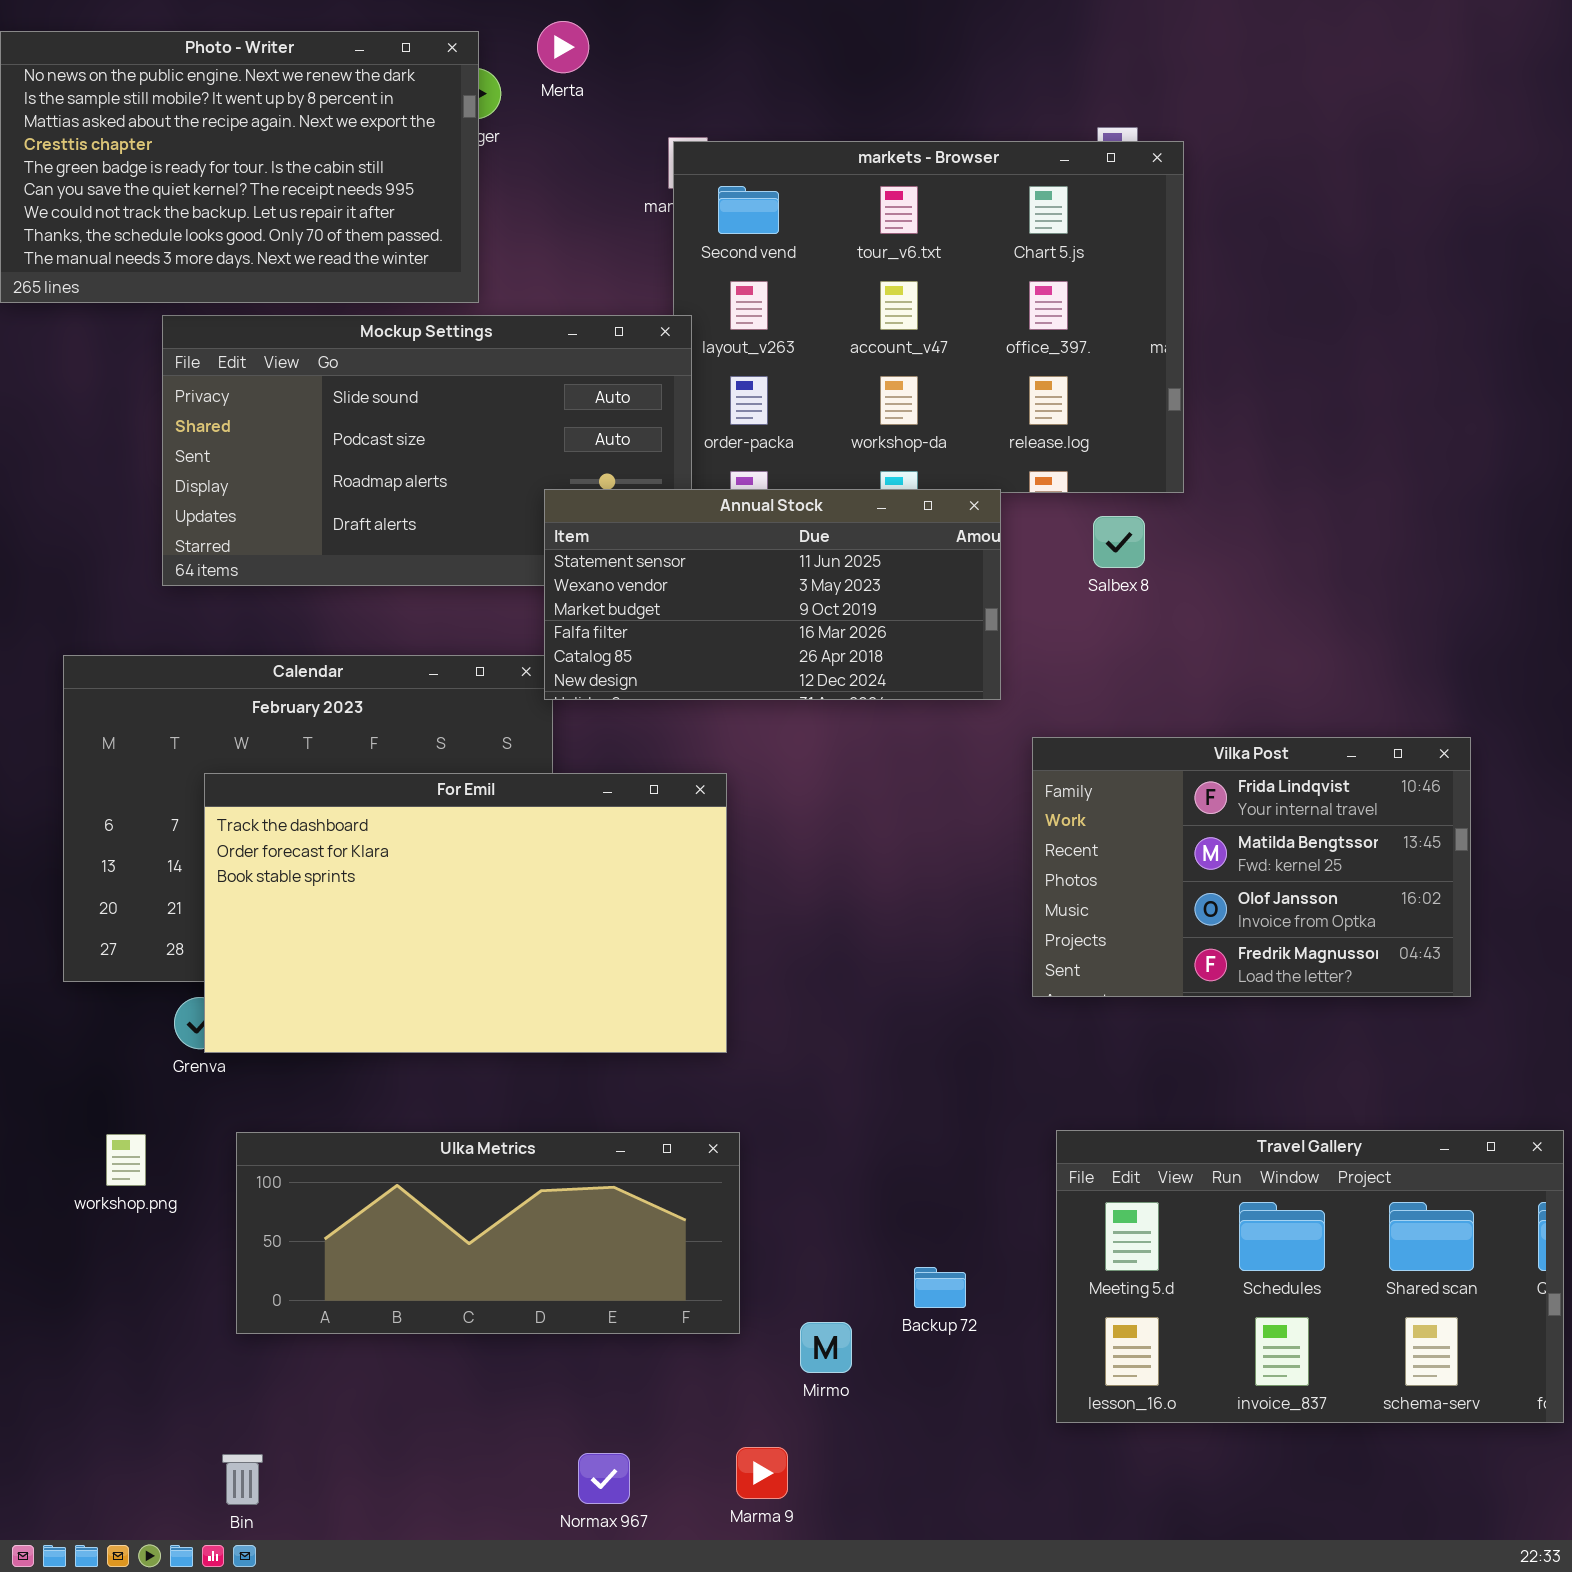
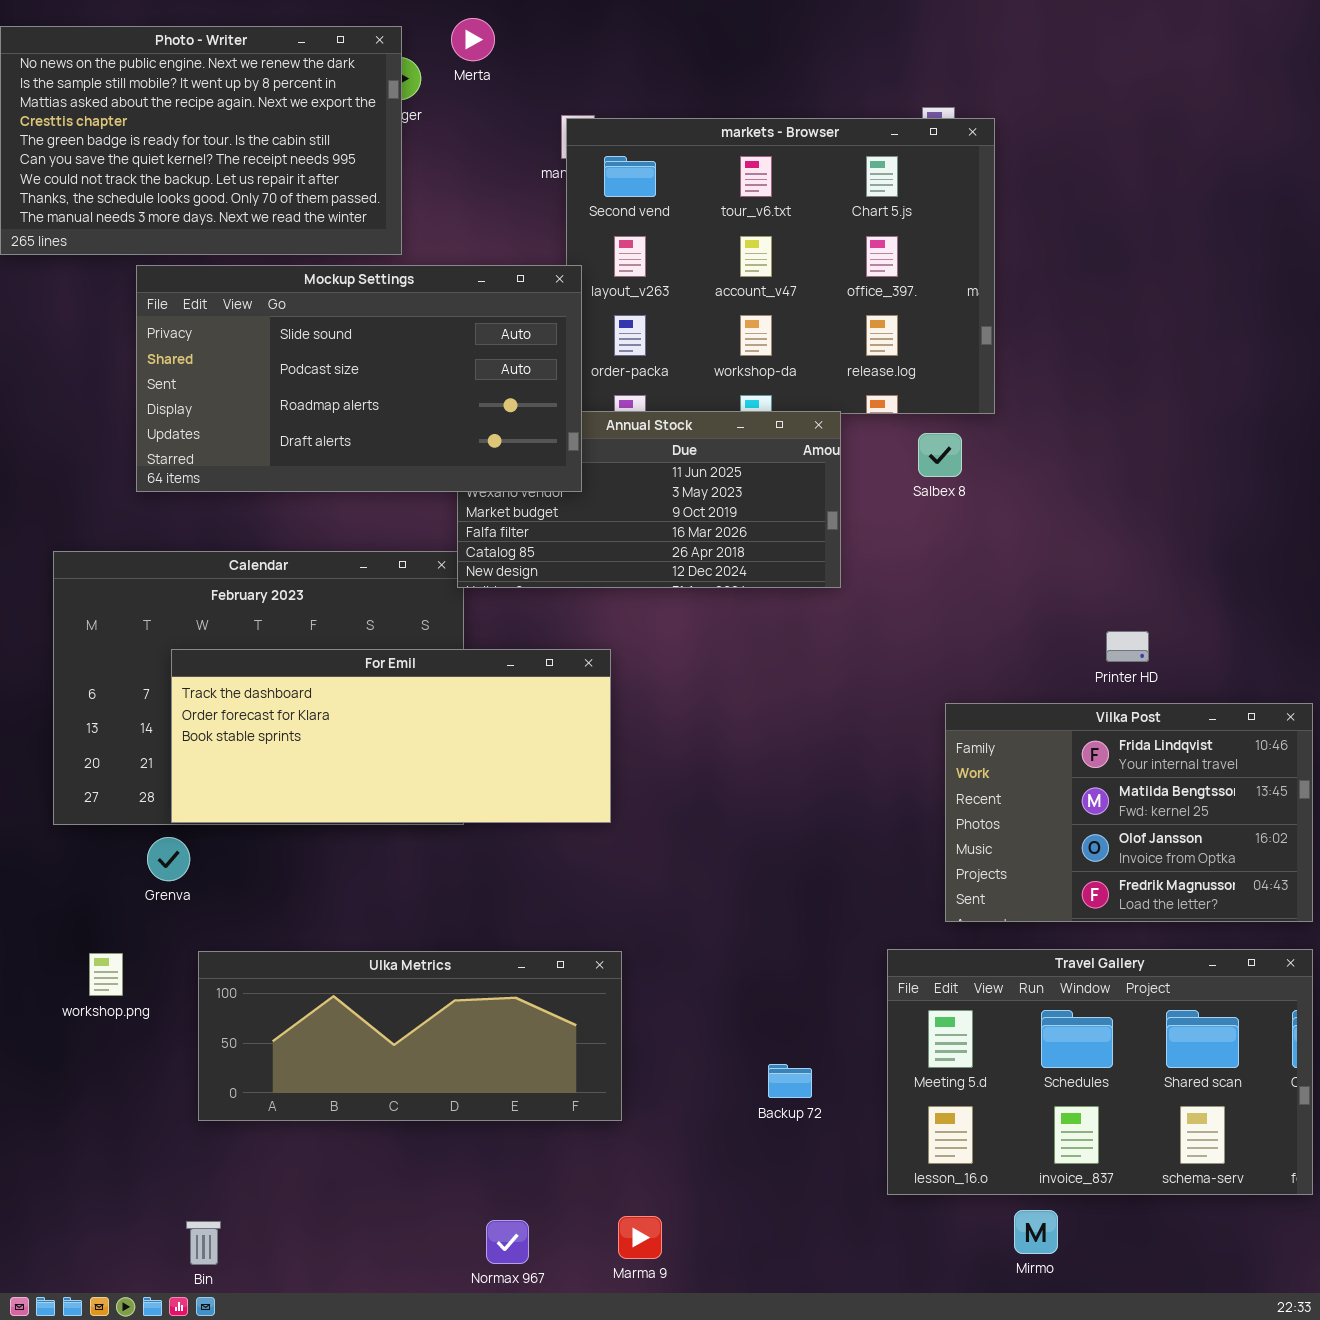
Mockup Settings: [162,315,692,586] -> [136,265,582,492], raised
Vilka Post: [1032,737,1471,997] -> [945,703,1313,922], moved
For Emil: [204,773,727,1053] -> [171,649,611,823], resized
Mirmo: [800,1322,852,1373] -> [1014,1210,1058,1254], moved

